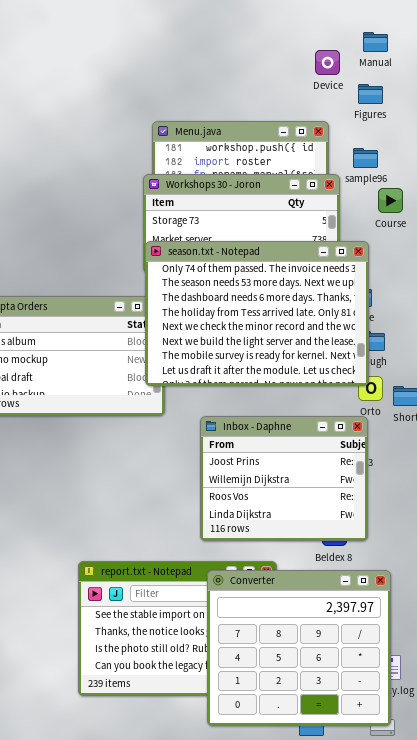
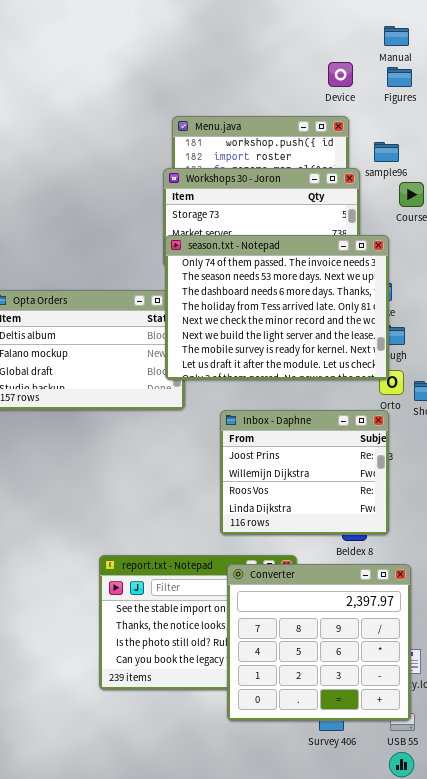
Device: [315,50,340,75] -> [328,62,353,87], moved
Figures: [358,84,383,104] -> [387,67,412,87], moved

